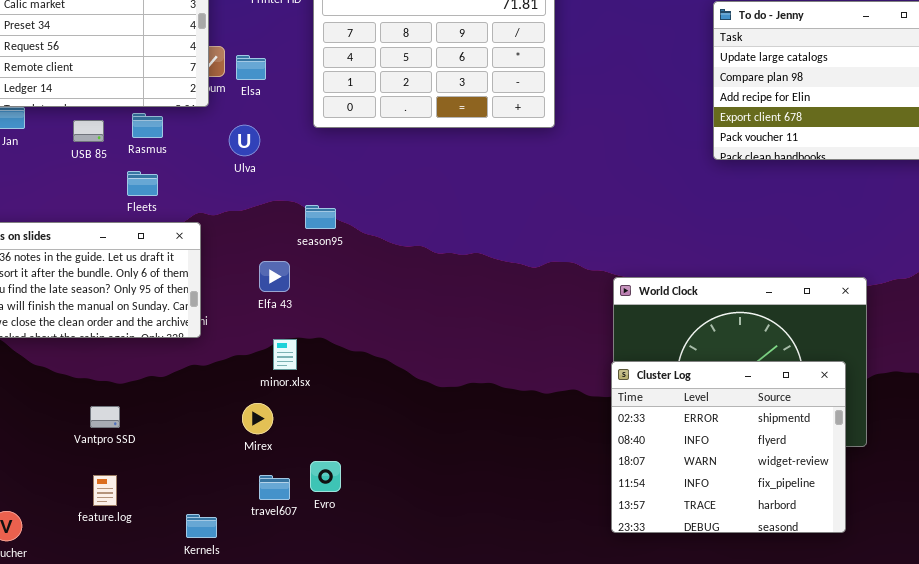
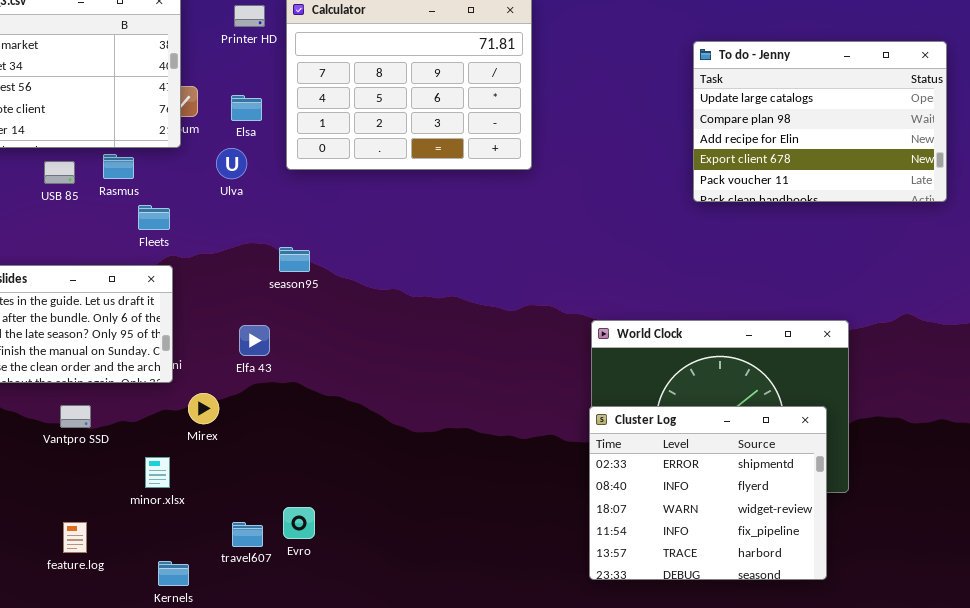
Elsa: [236,55,266,80] -> [231,95,262,121], moved
Ulva: [229,125,260,156] -> [216,148,247,179], moved
Fleets: [127,171,158,196] -> [138,205,170,230], moved
Elfa 43: [259,261,290,292] -> [239,325,270,356], moved
minor.xlsx: [273,339,297,370] -> [145,457,170,488], moved
Mirex: [242,403,273,434] -> [188,393,219,424], moved
Vantpro SSD: [90,406,120,428] -> [60,405,91,428], moved

